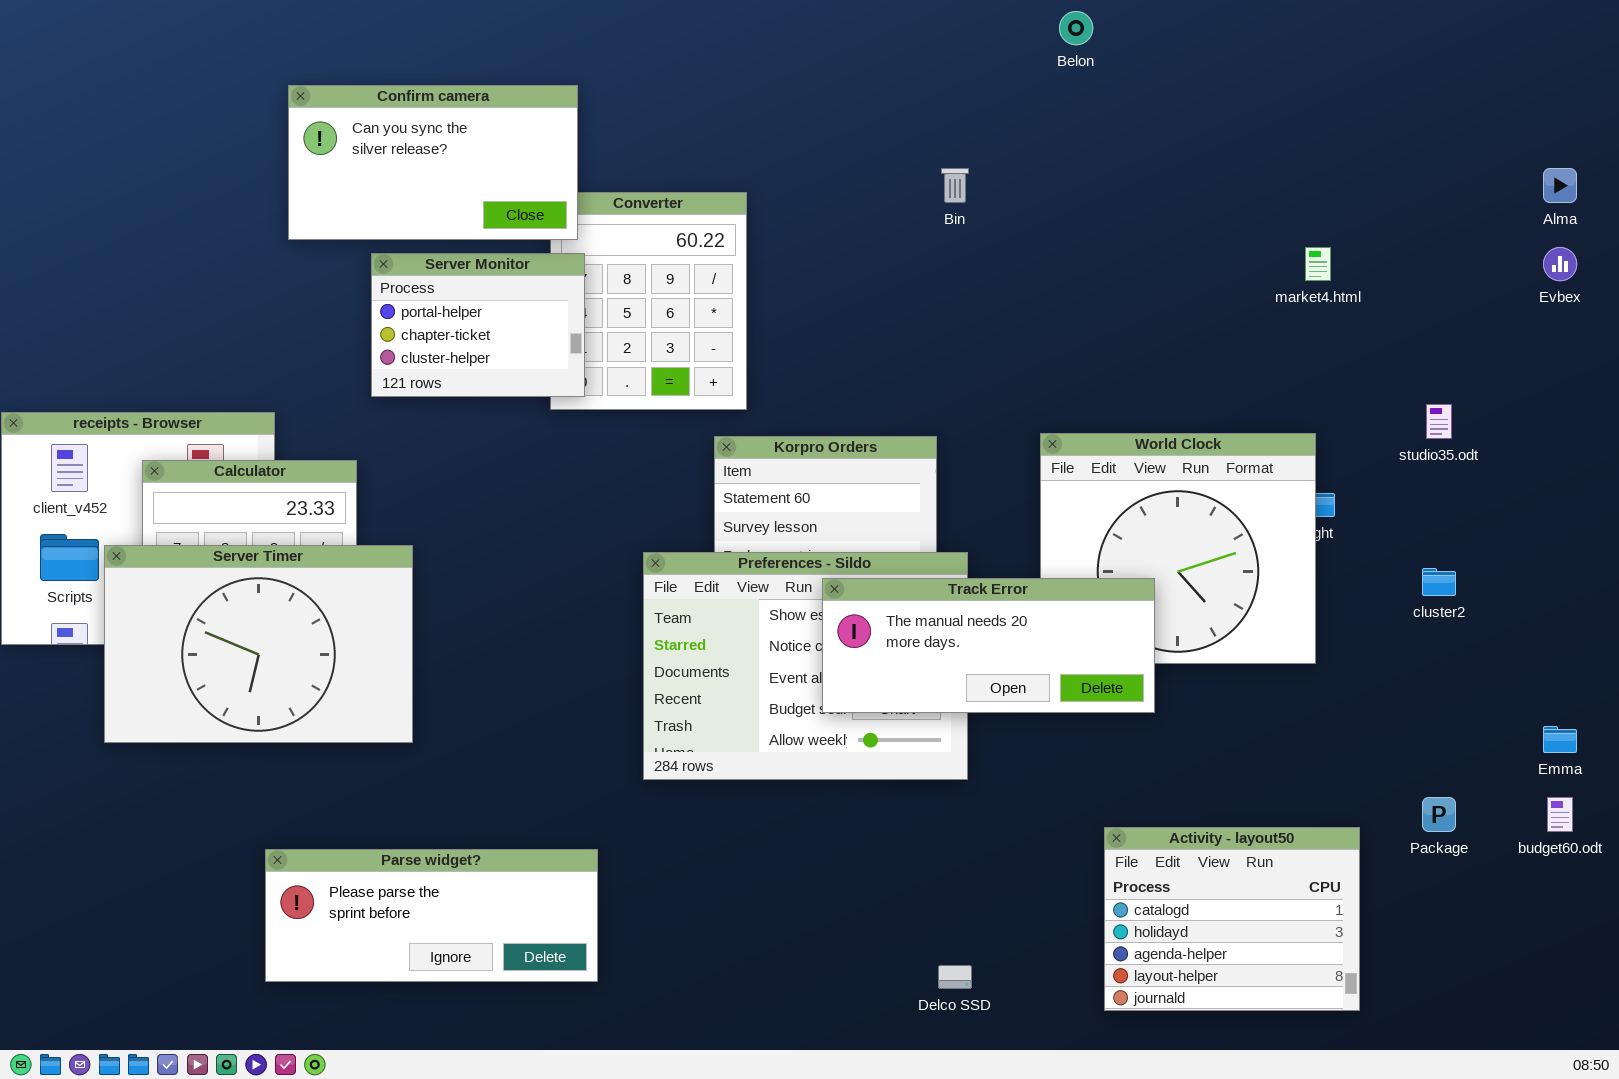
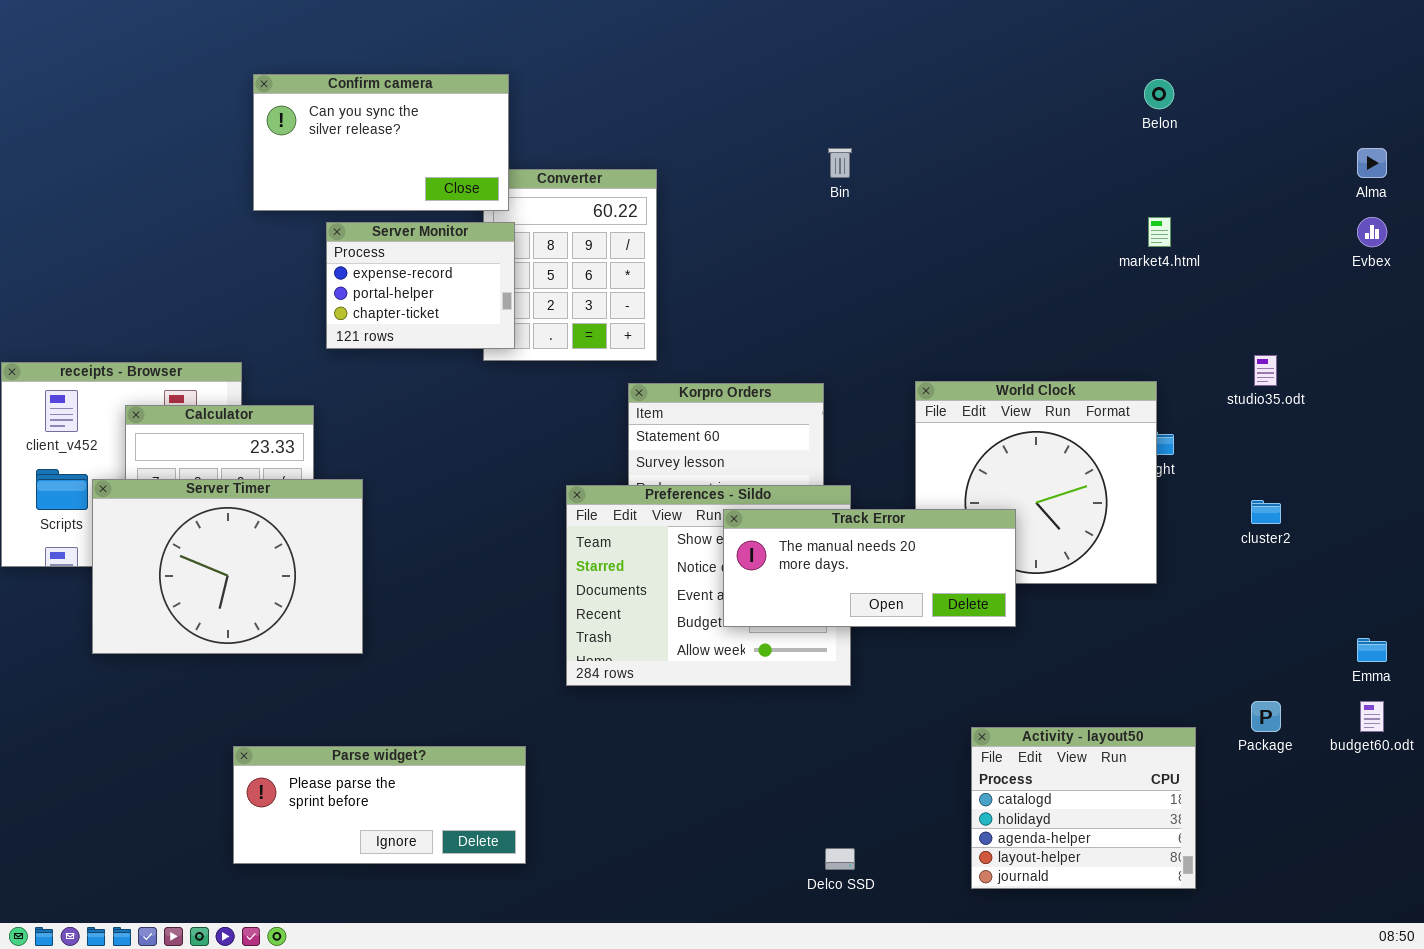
Belon: [1059,11,1093,45] -> [1144,79,1174,109], moved
Server Monitor: [371,253,585,397] -> [326,222,515,349], scrolled up 1 row

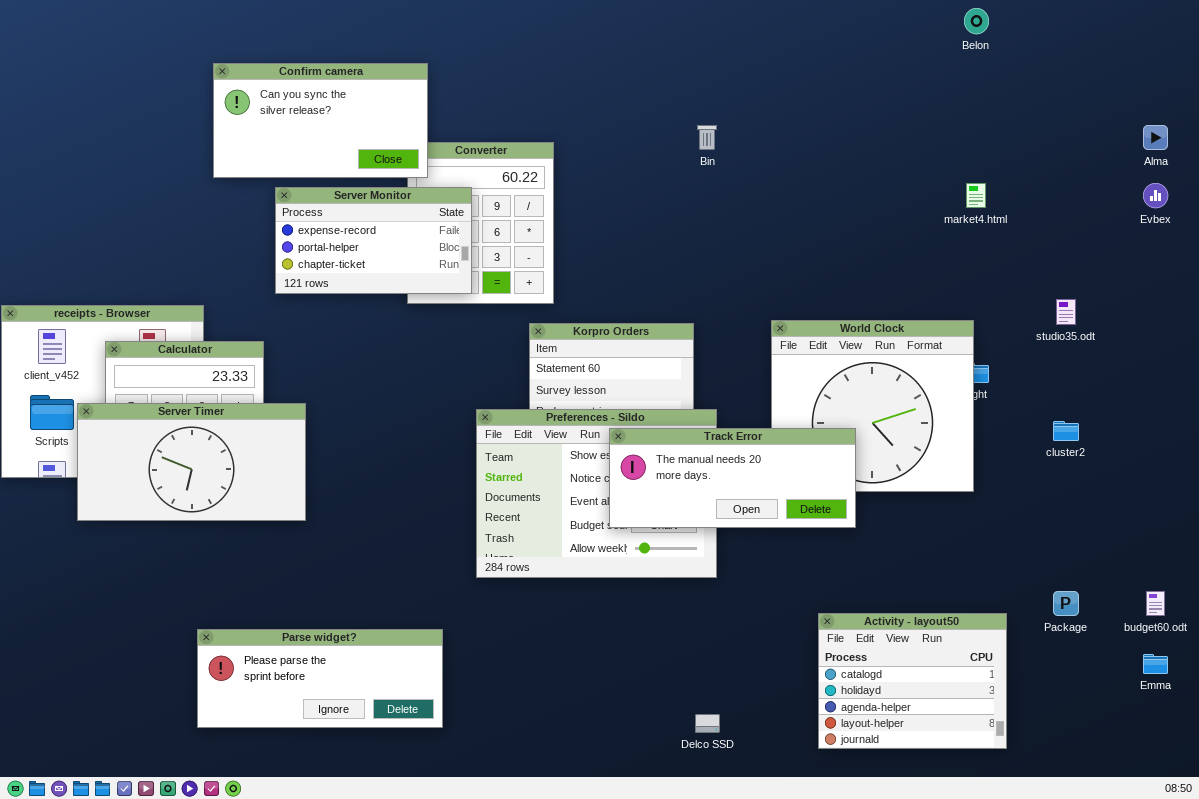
Belon: [1144,79,1174,109] -> [964,8,989,34], moved
Server Monitor: [326,222,515,349] -> [275,187,472,294], resized
Server Timer: [92,479,363,654] -> [77,403,306,521], resized
Emma: [1357,638,1387,662] -> [1143,654,1168,674], moved

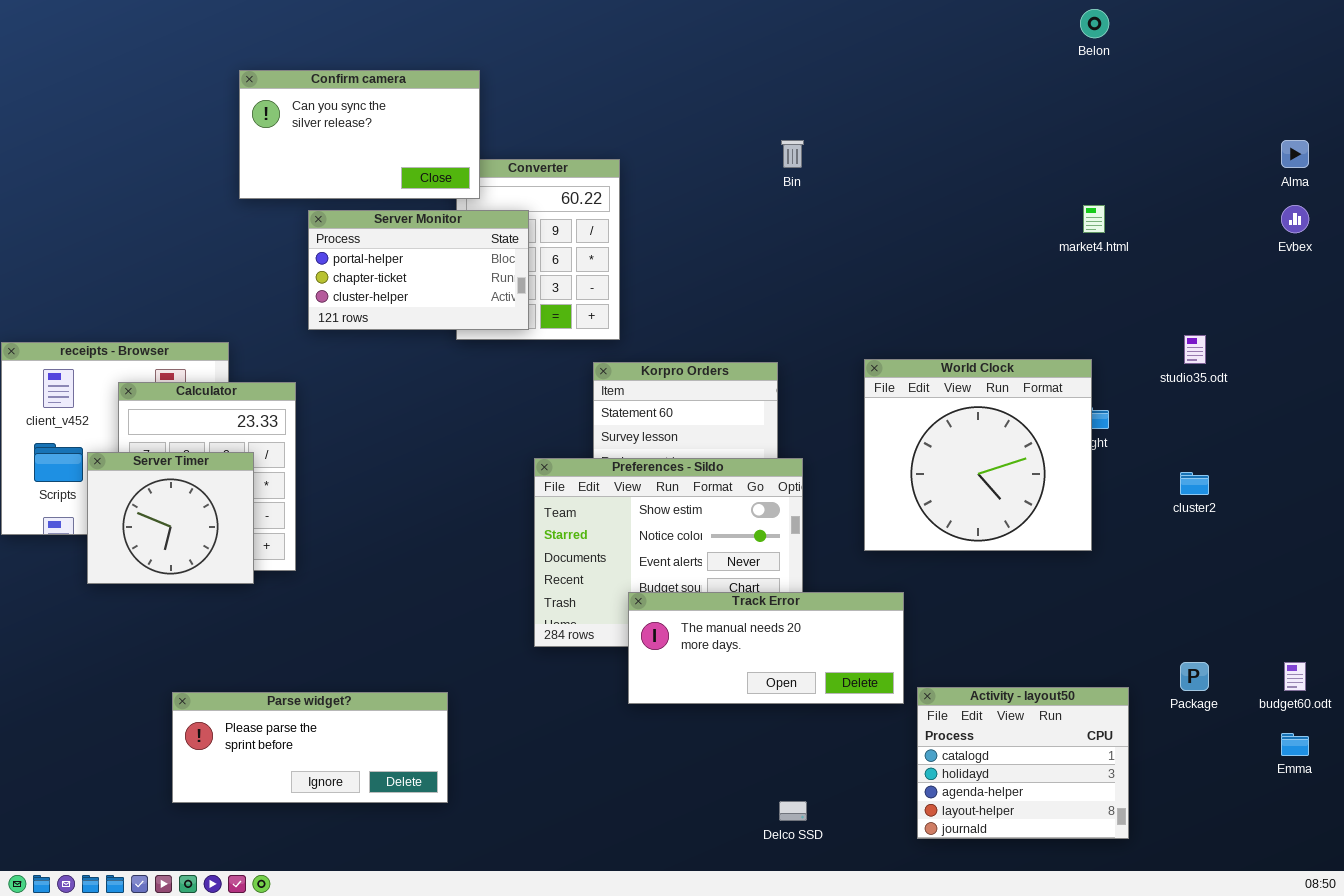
Server Monitor: [275,187,472,294] -> [308,210,529,330], scrolled down 1 row
Server Timer: [77,403,306,521] -> [87,452,254,584], resized
Track Error: [609,428,856,528] -> [628,592,904,704], moved
Parse widget?: [197,629,443,728] -> [172,692,448,803], moved

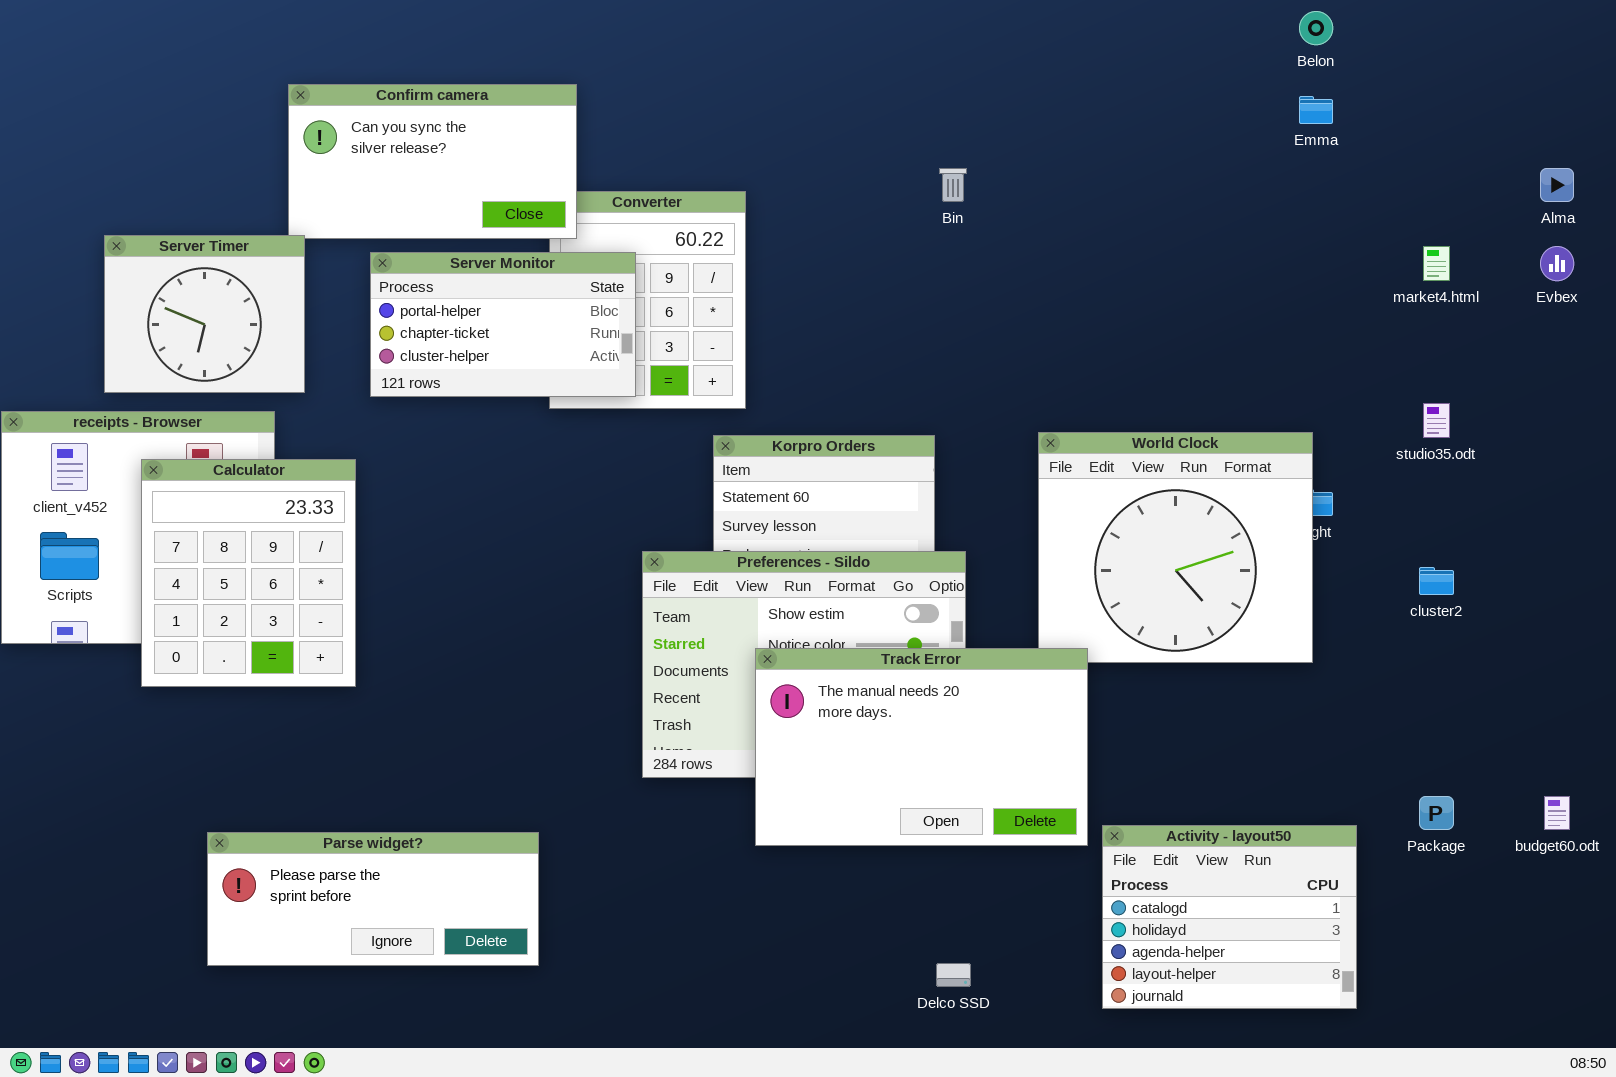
market4.html: [1083,205,1105,233] -> [1423,246,1450,281], moved
Server Timer: [87,452,254,584] -> [104,235,305,393], moved
Track Error: [628,592,904,704] -> [755,648,1088,846], resized
Emma: [1281,733,1309,756] -> [1299,96,1333,124], moved

